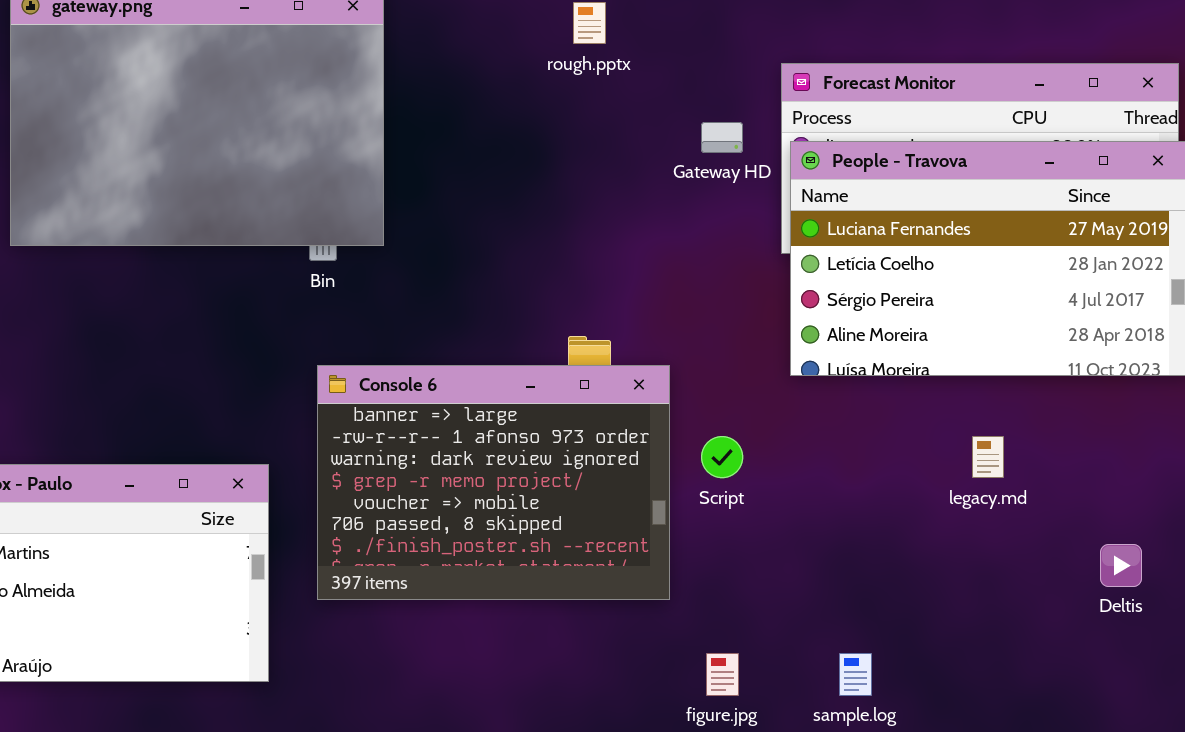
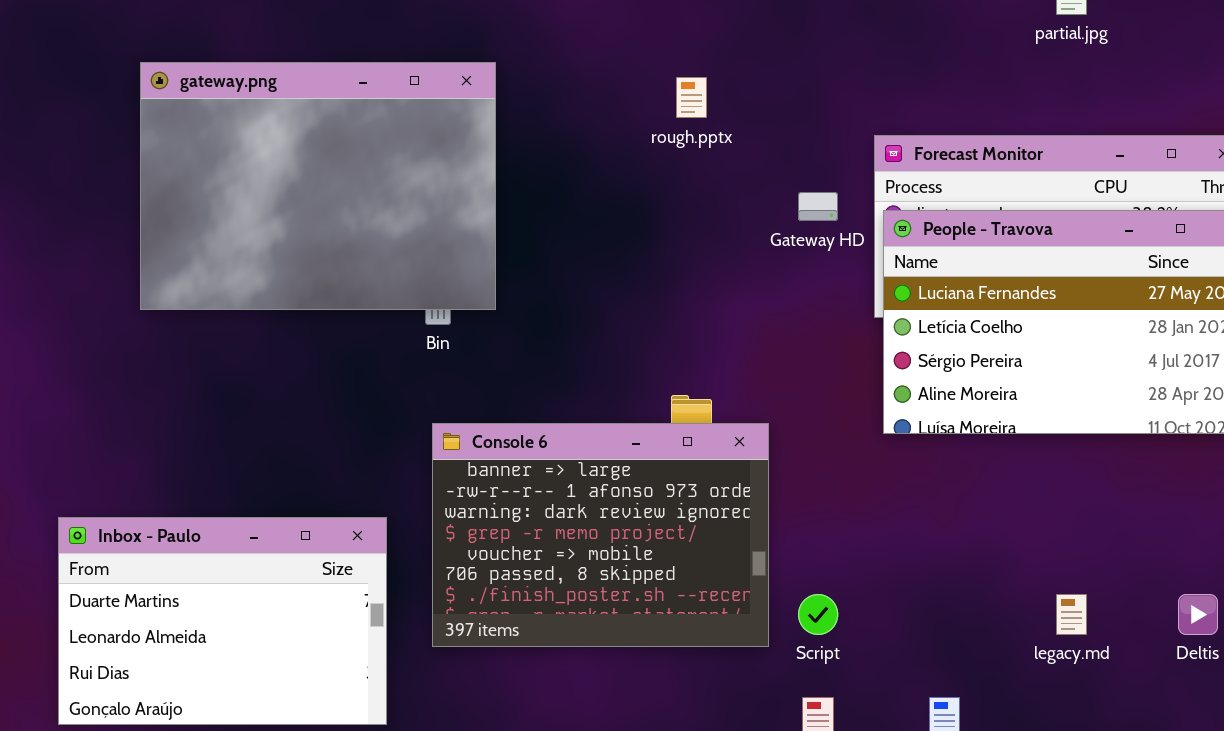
Script: [701,436,743,478] -> [798,594,838,635], moved
legacy.md: [972,436,1004,478] -> [1056,594,1087,635], moved

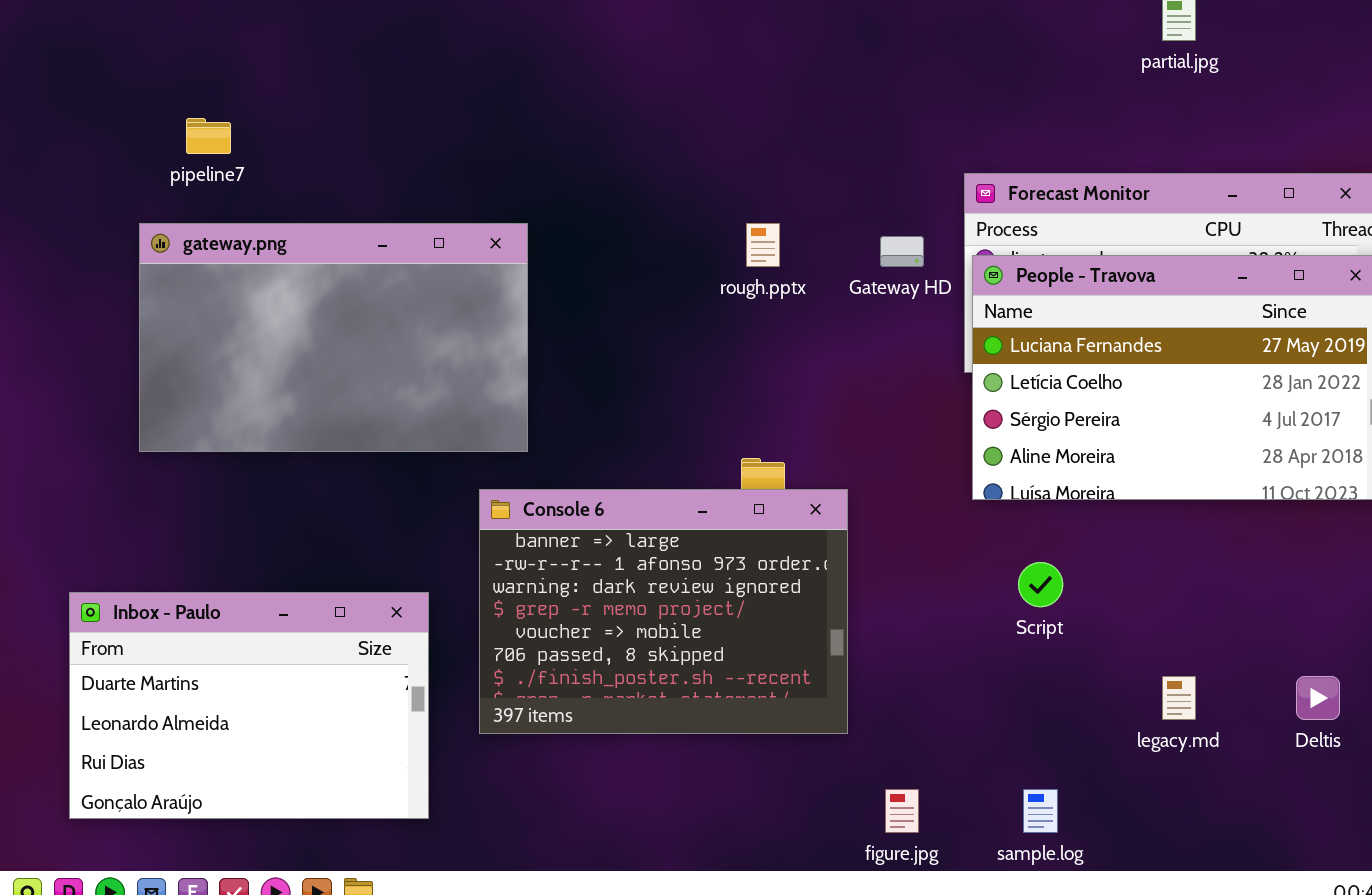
gateway.png: [140,62,496,310] -> [139,223,528,452], moved, resized
rough.pptx: [676,77,707,118] -> [746,223,780,267], moved
Script: [798,594,838,635] -> [1018,562,1063,607], moved

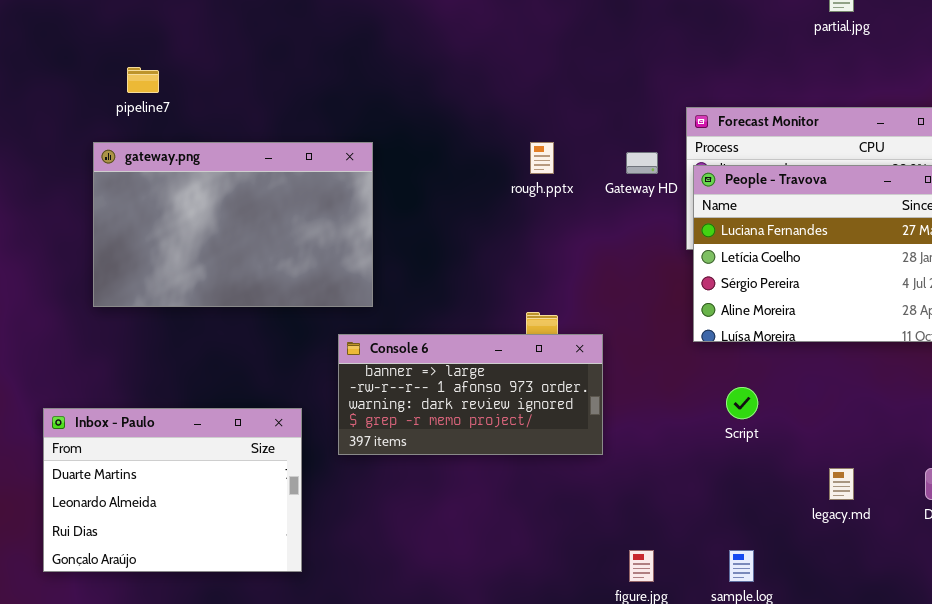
Console 6: [479,489,848,734] -> [338,334,603,455], resized

